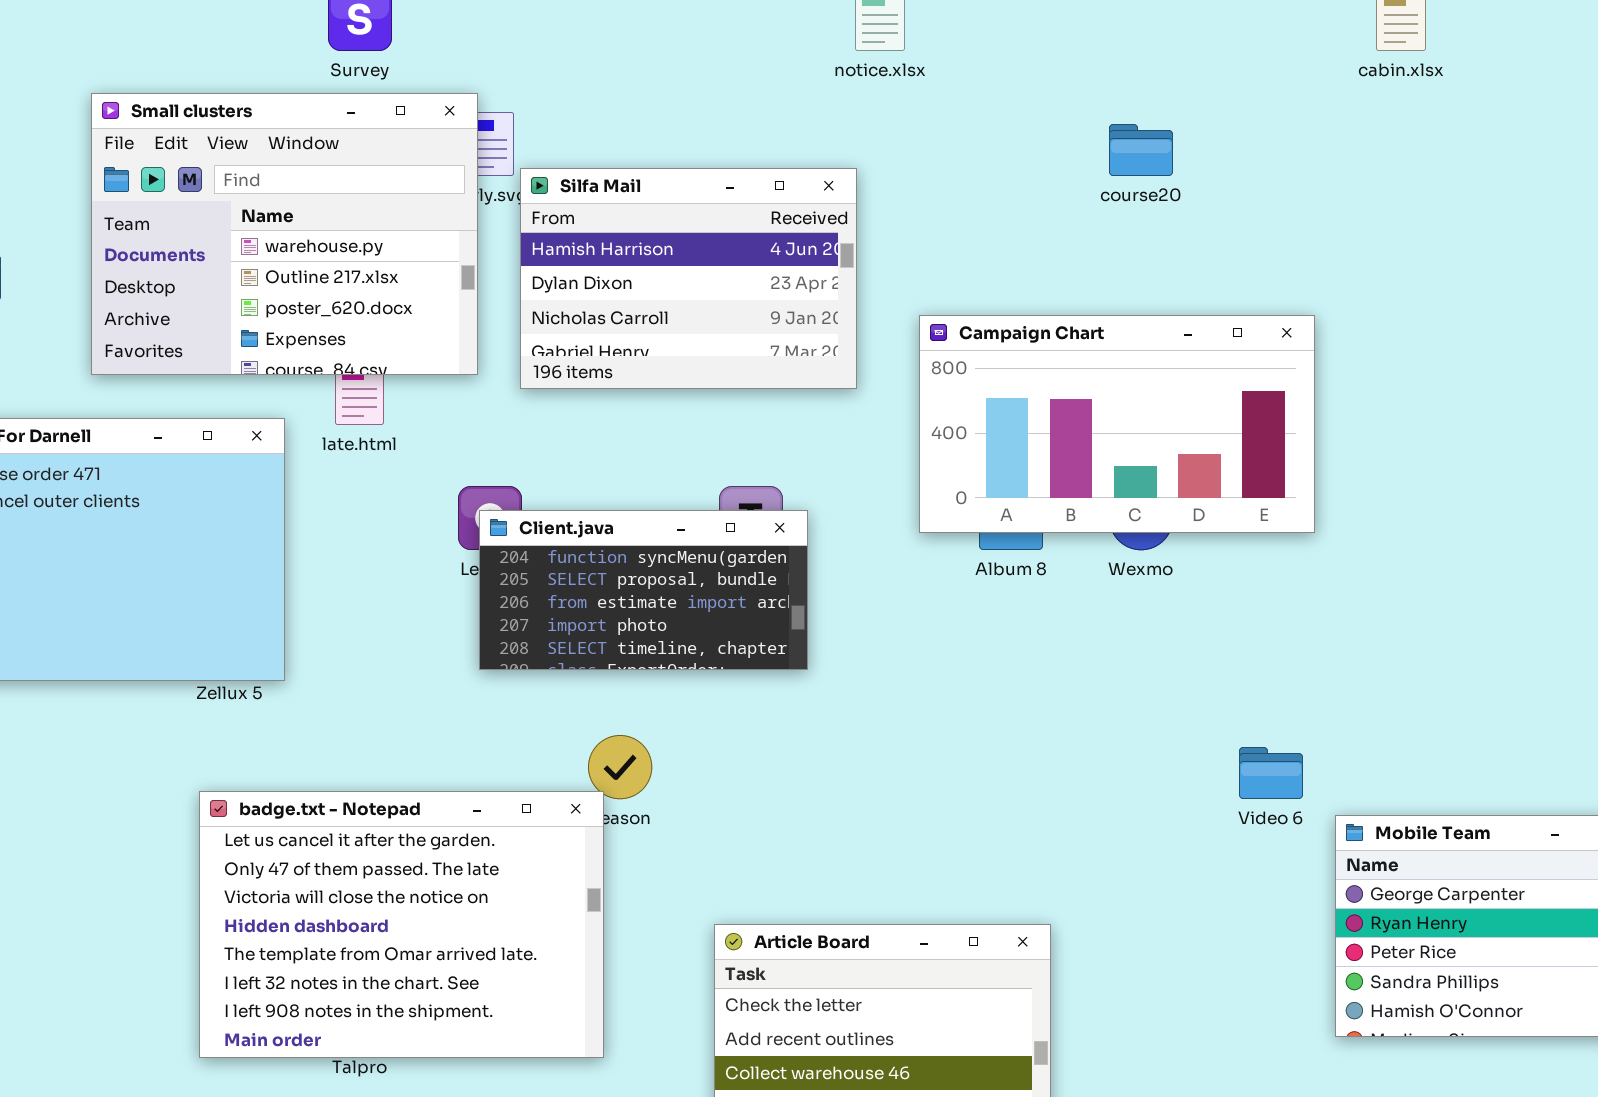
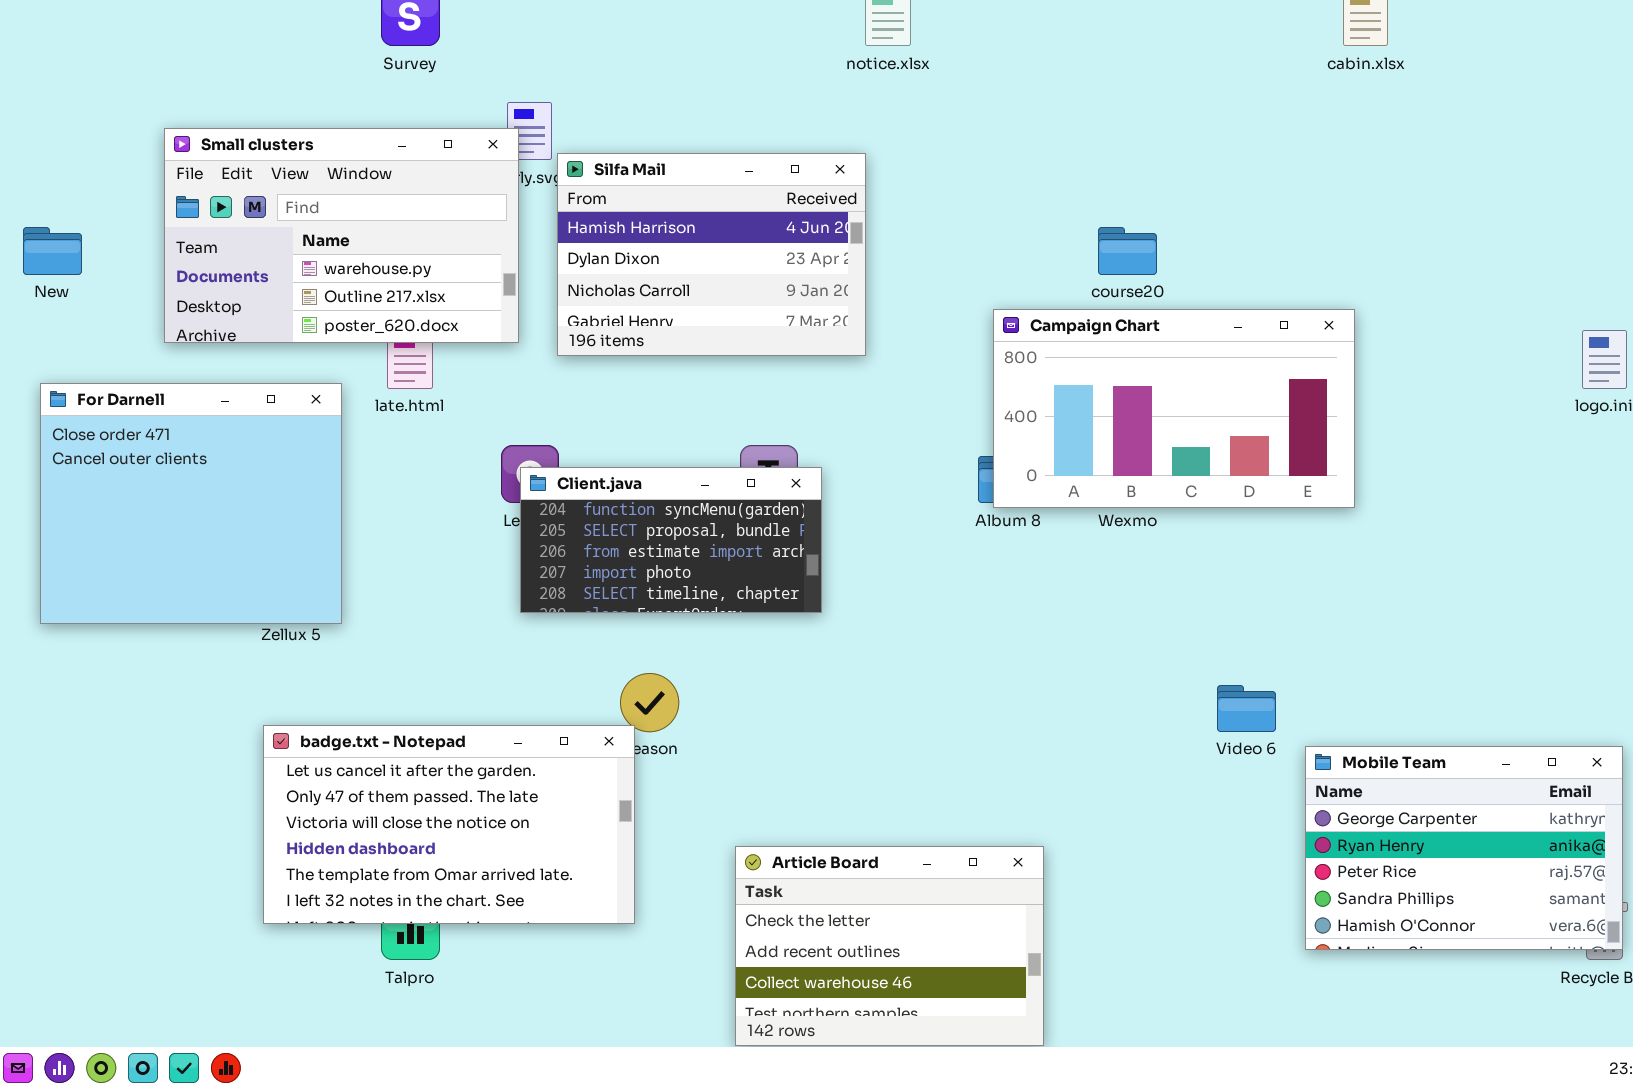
Small clusters: [91,93,478,375] -> [164,128,519,343], resized
course20: [1109,124,1173,176] -> [1098,227,1157,275], moved
Campaign Chart: [919,315,1315,533] -> [993,309,1355,508], moved
badge.txt - Notepad: [199,791,604,1058] -> [263,725,635,924], resized

